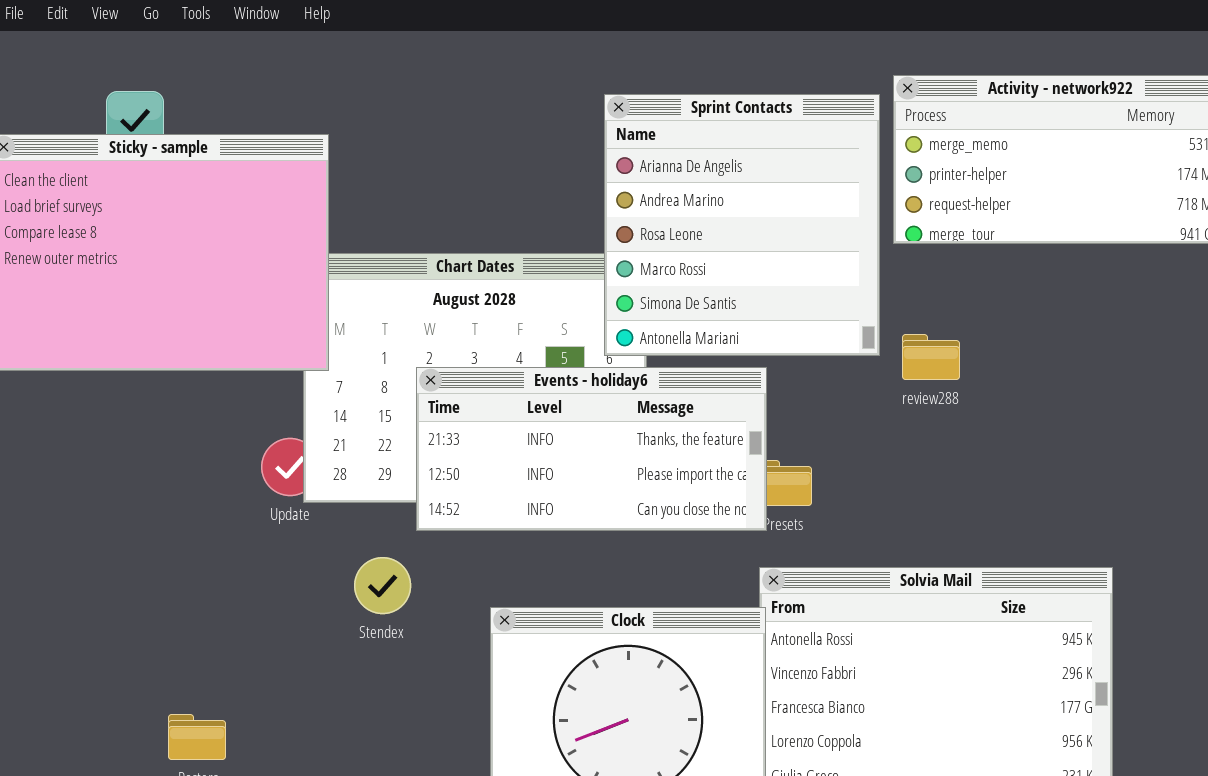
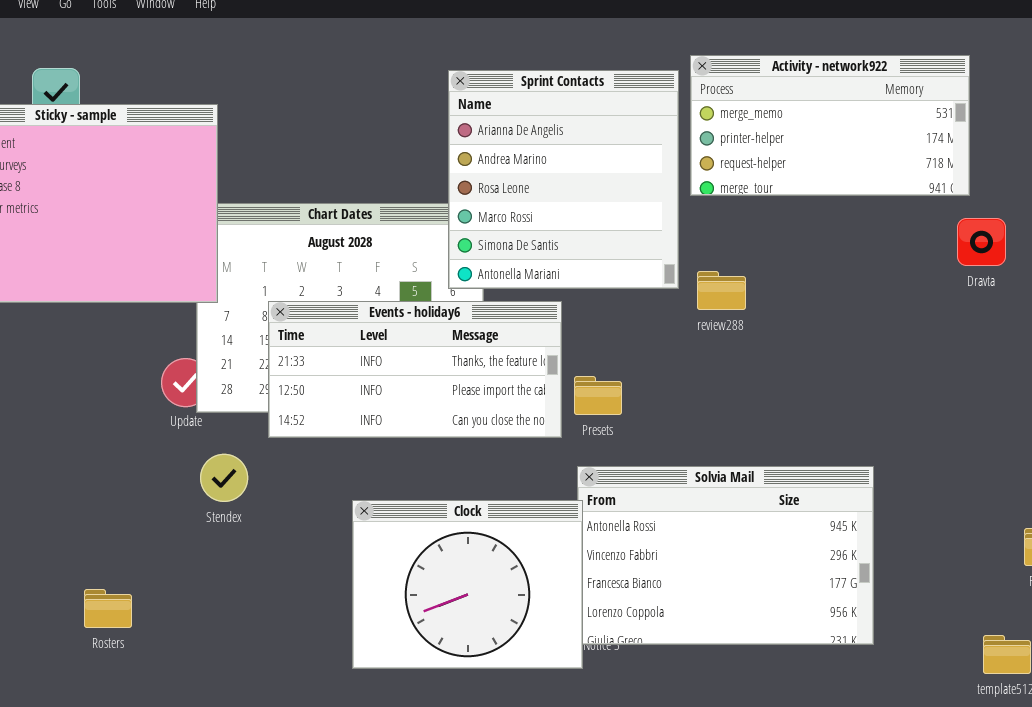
Events - holiday6: [416,367,767,531] -> [268,301,562,438], moved
Stendex: [354,557,411,614] -> [200,454,248,502], moved

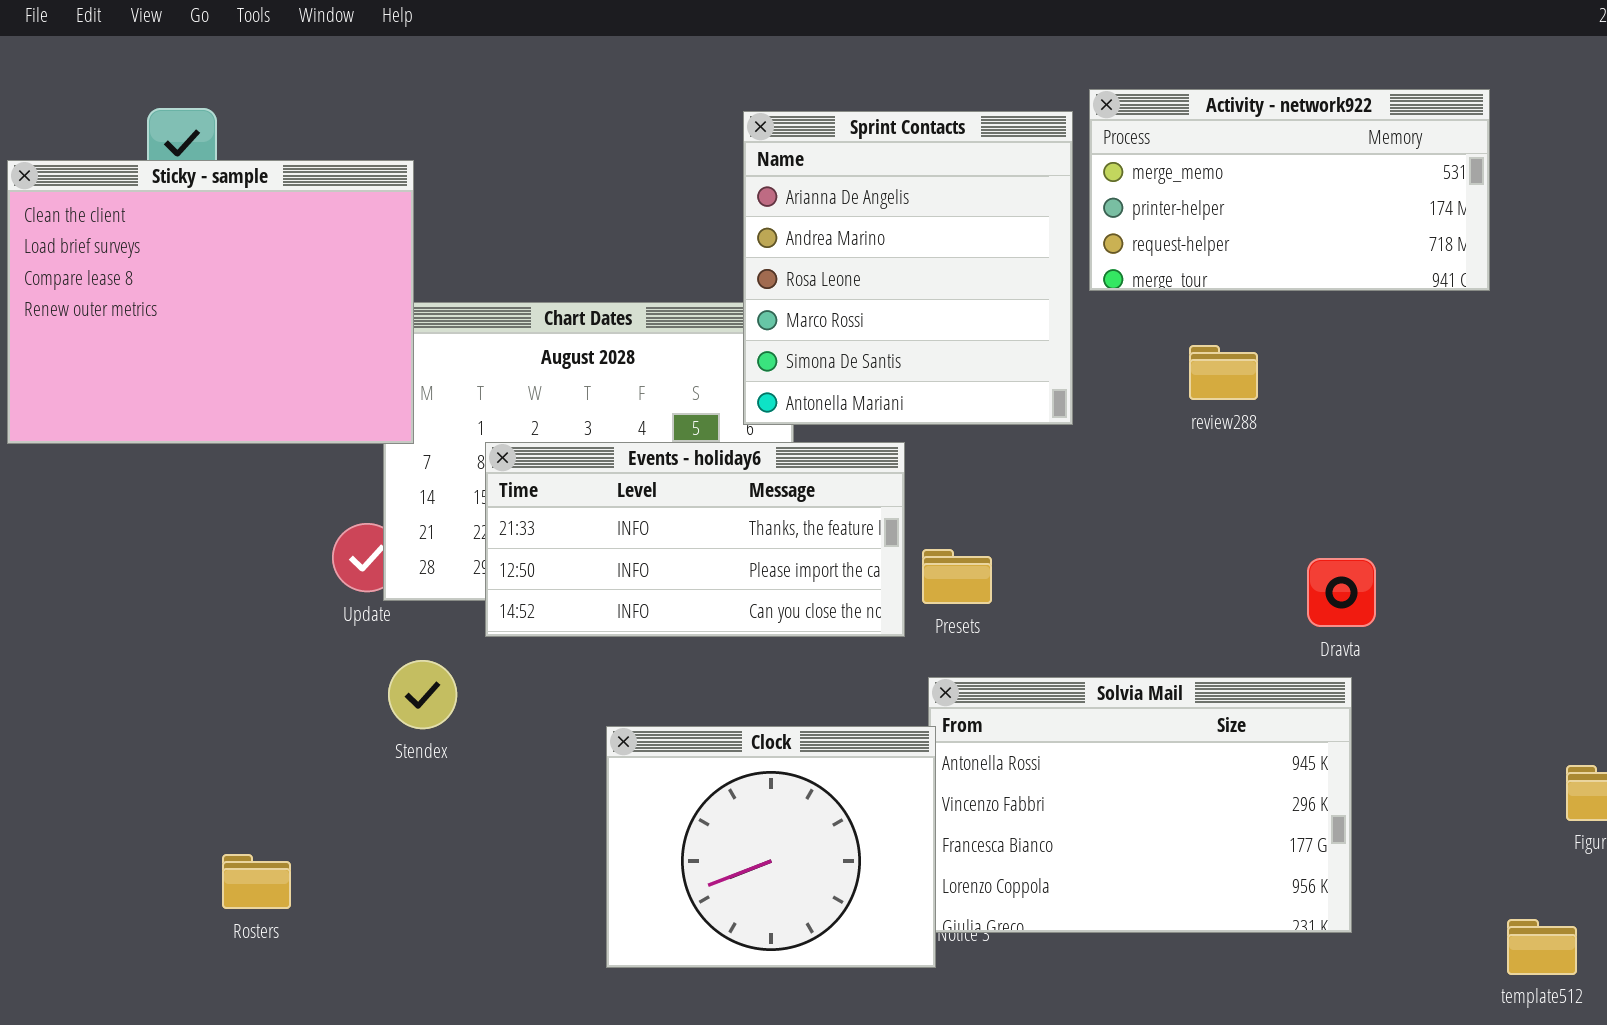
Dravta: [957,218,1006,266] -> [1307,558,1376,627], moved
review288: [697,271,746,310] -> [1189,345,1258,400], moved

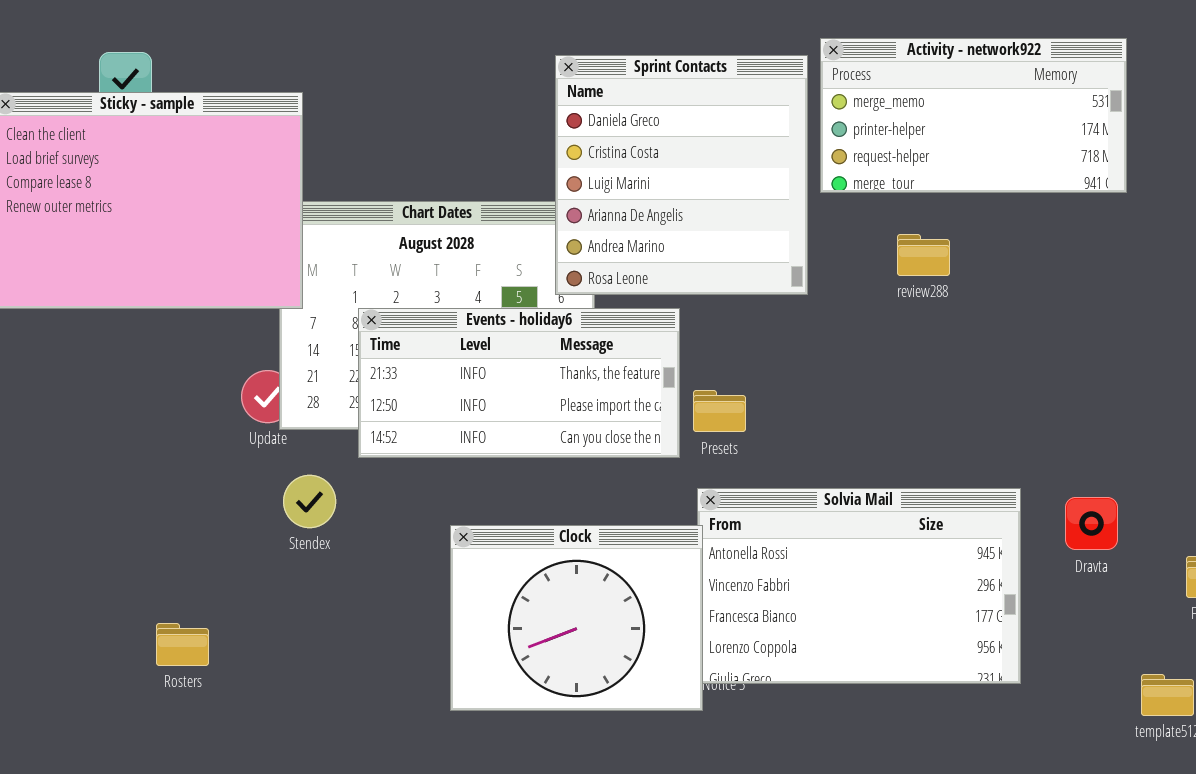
Sprint Contacts: [743,111,1073,425] -> [555,55,808,295], scrolled up 3 rows
Dravta: [1307,558,1376,627] -> [1065,497,1118,550], moved

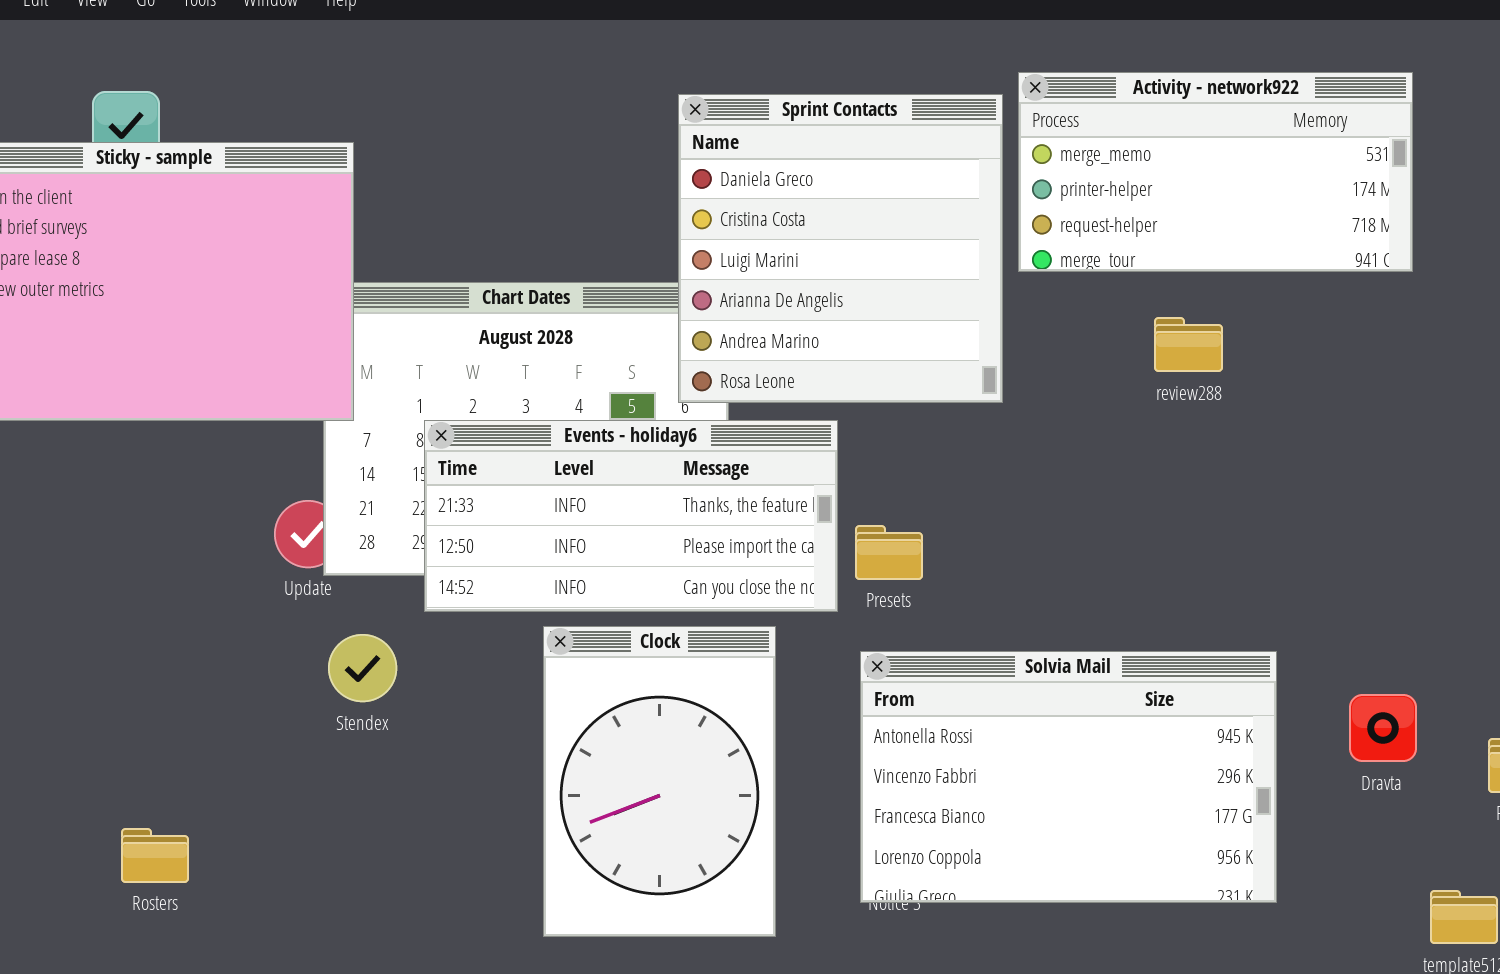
review288: [897,234,950,276] -> [1154,317,1223,372], moved
Dravta: [1065,497,1118,550] -> [1349,694,1417,762], moved
Clock: [450,525,703,711] -> [543,626,776,937], resized
Rosters: [156,623,209,666] -> [121,828,189,883], moved

